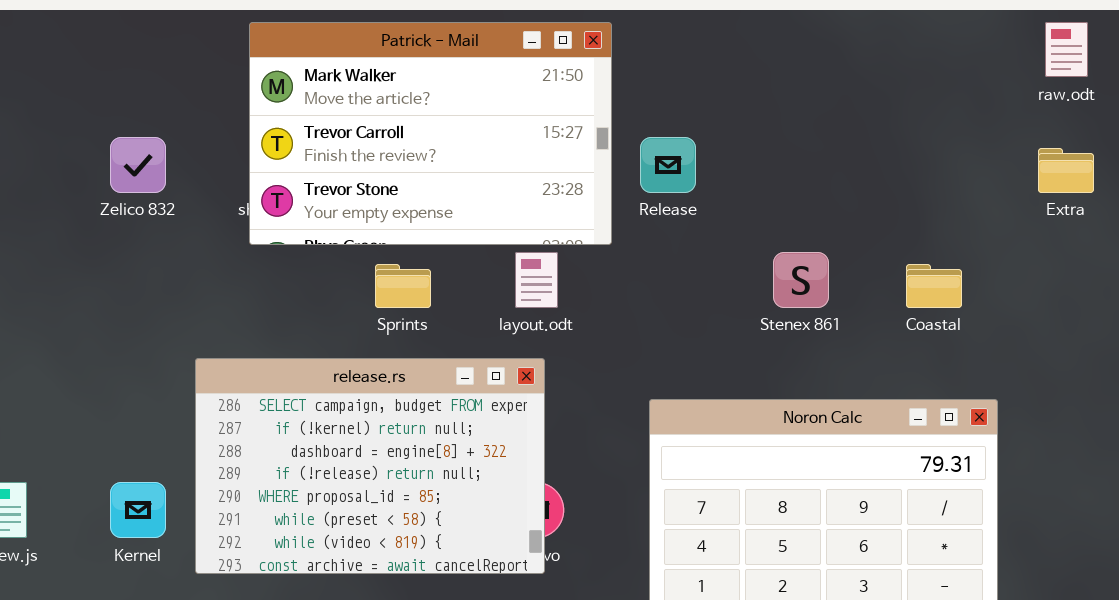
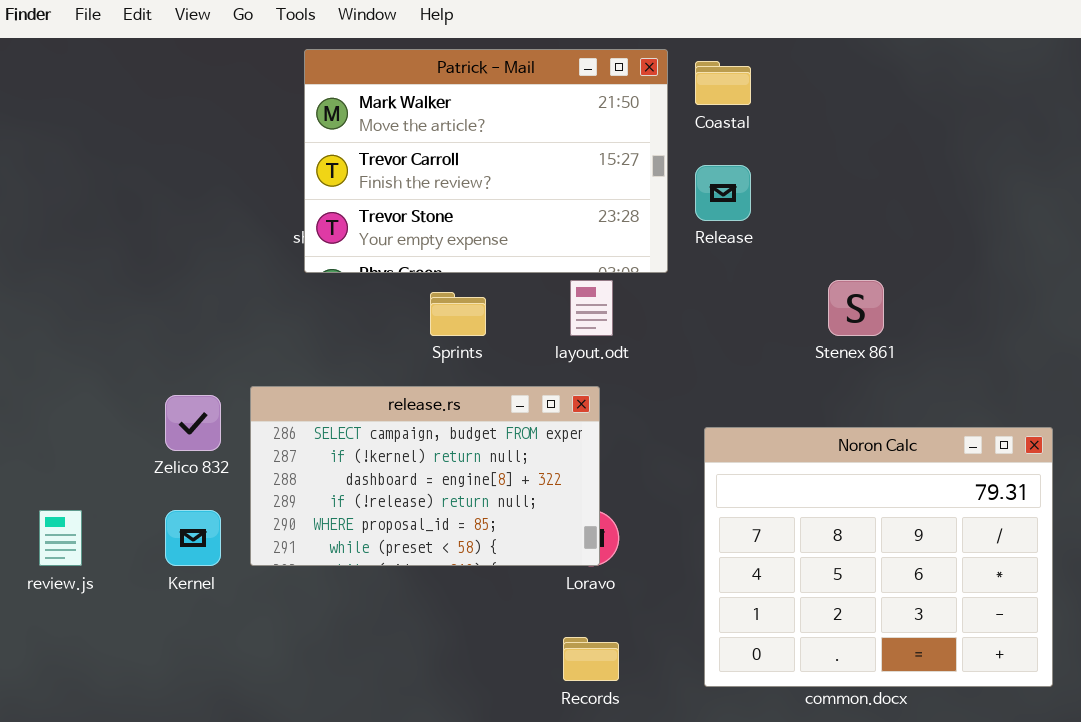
Zelico 832: [110,137,166,193] -> [165,395,221,451], moved
Coastal: [906,264,962,308] -> [695,61,751,105], moved
release.rs: [195,358,545,574] -> [250,386,600,566], resized

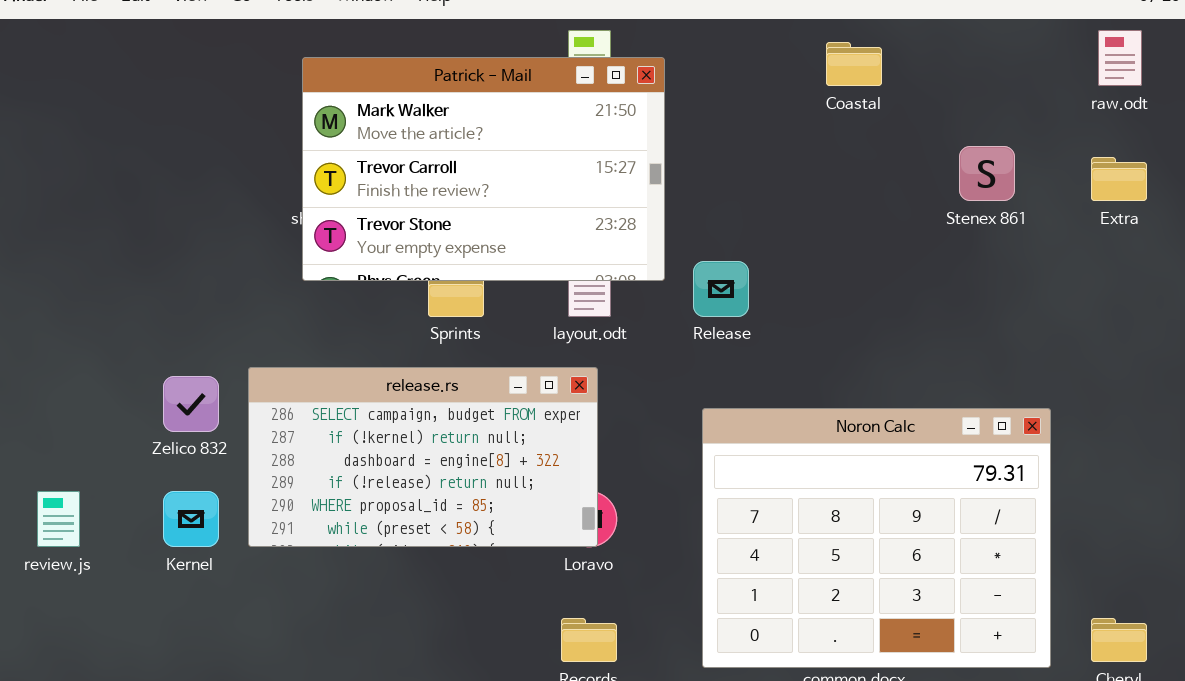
Patrick - Mail: [304,49,668,273] -> [302,57,665,281], moved
Coastal: [695,61,751,105] -> [826,42,882,86], moved
Release: [695,165,751,221] -> [693,261,749,317], moved
Stenex 861: [828,280,884,336] -> [959,146,1015,201], moved

